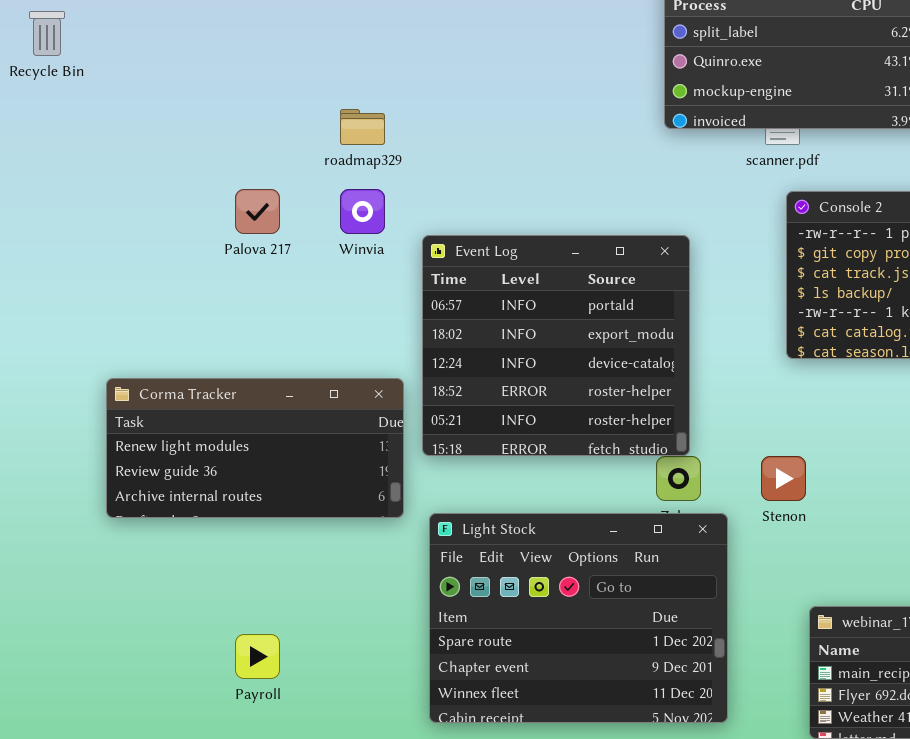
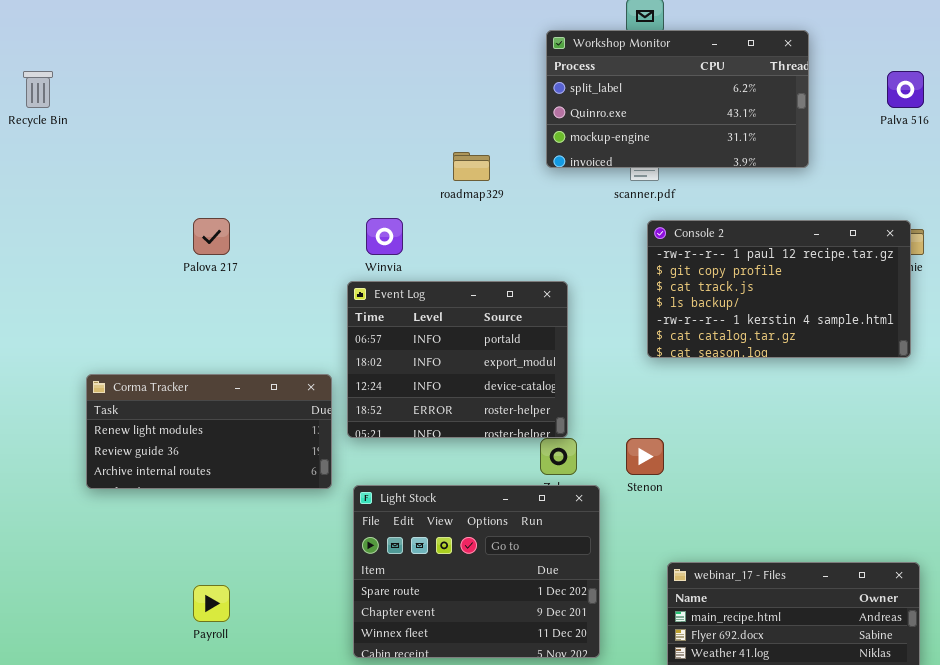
roadmap329: [340,109,385,145] -> [453,152,490,181], moved
Winvia: [340,189,385,234] -> [366,218,403,255], moved
Event Log: [422,235,690,456] -> [347,281,568,438], resized

